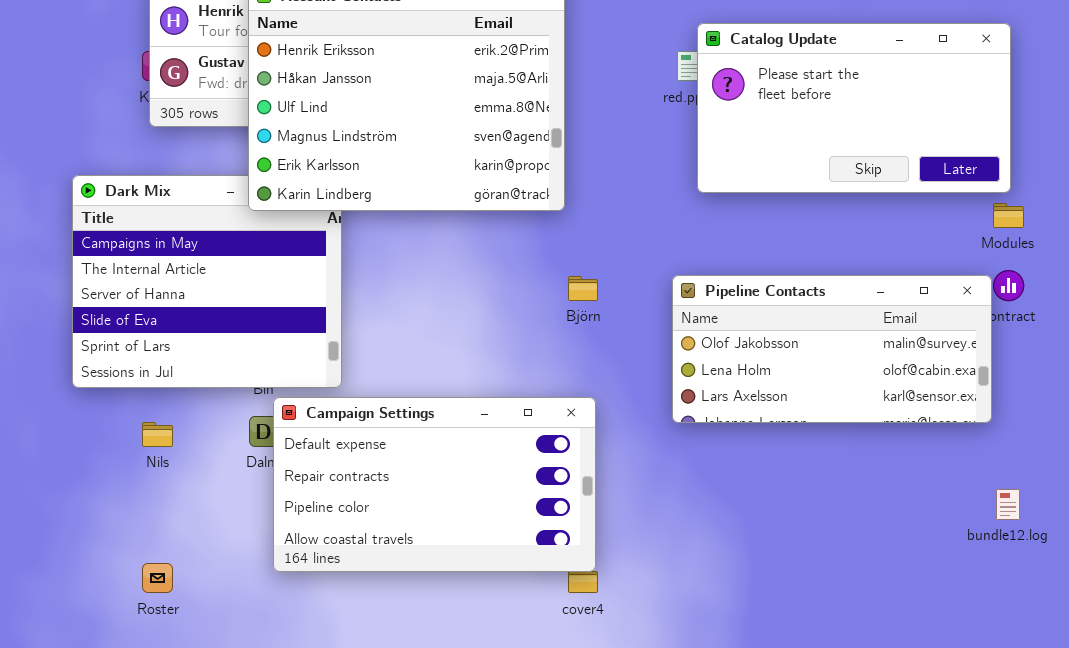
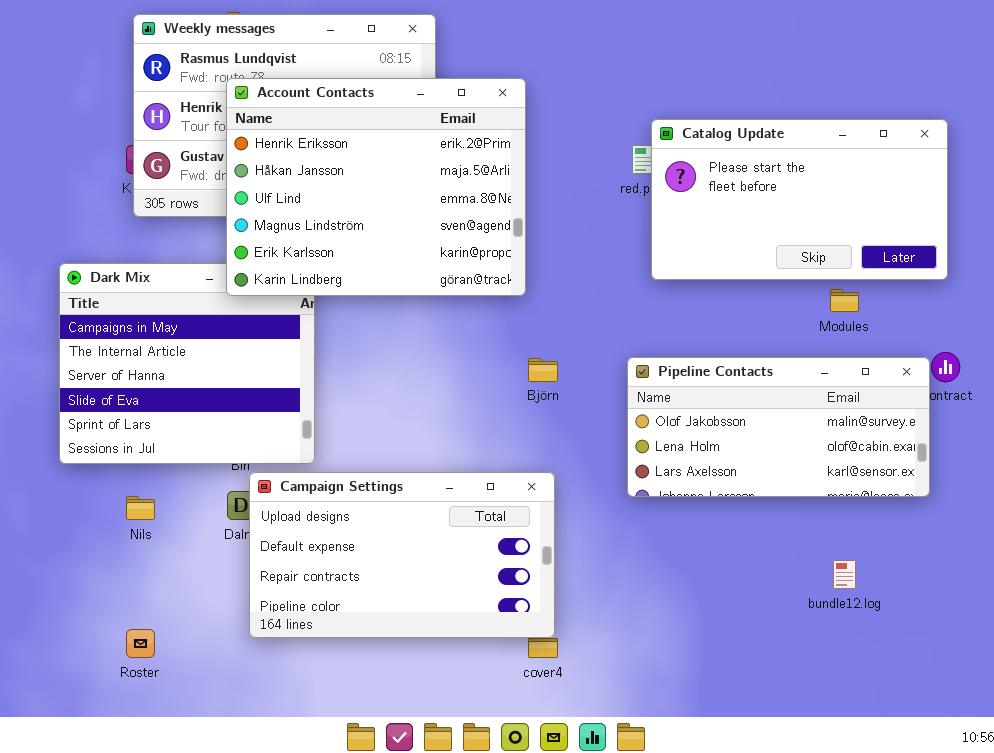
Modules: [993,203,1024,228] -> [830,289,859,312], moved
Campaign Settings: [273,397,596,572] -> [249,472,555,638], scrolled up 1 row
bundle12.log: [996,489,1020,520] -> [833,560,856,589], moved

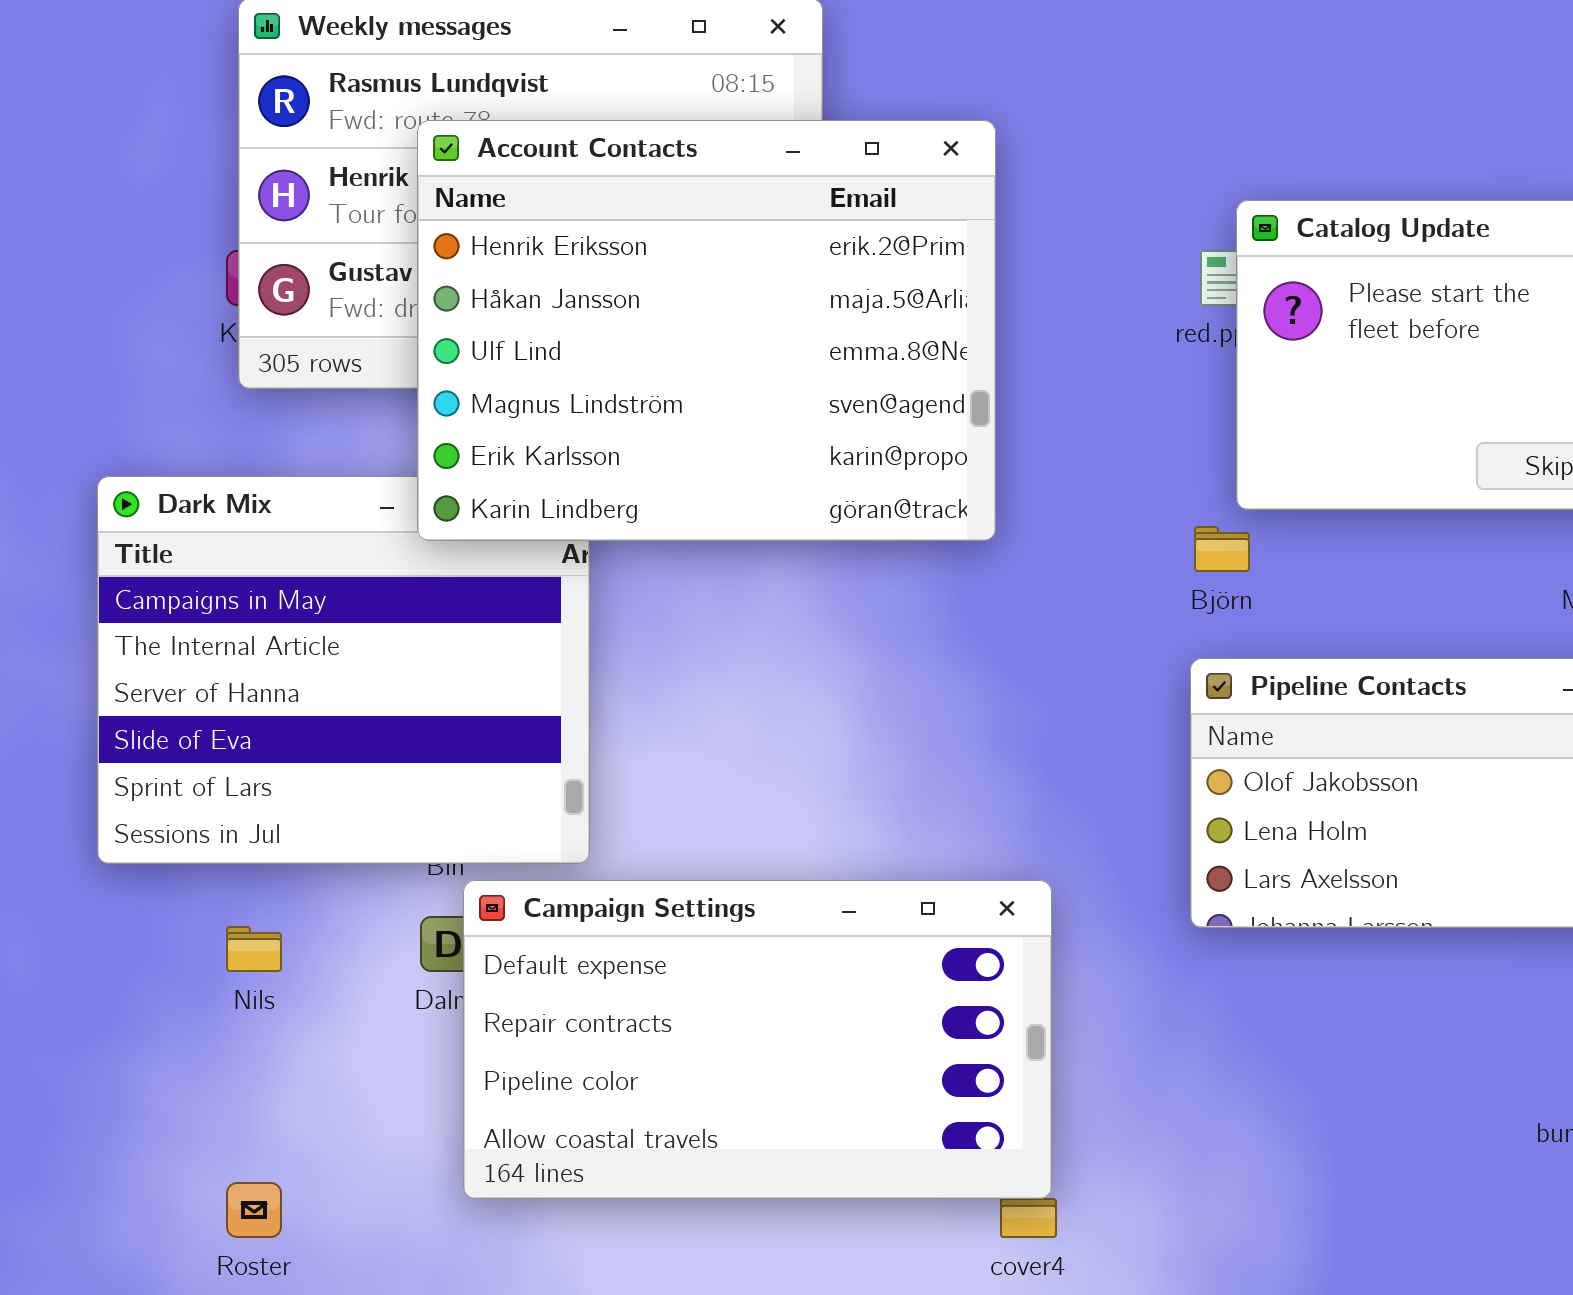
Björn: [528,358,558,382] -> [1194,526,1250,572], moved
Campaign Settings: [249,472,555,638] -> [463,880,1052,1199], scrolled down 1 row

